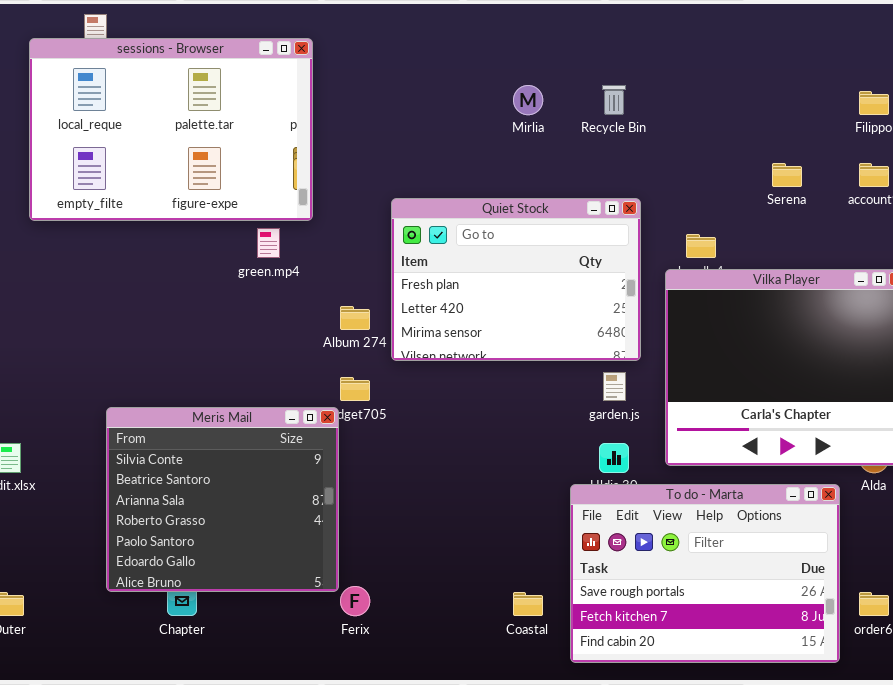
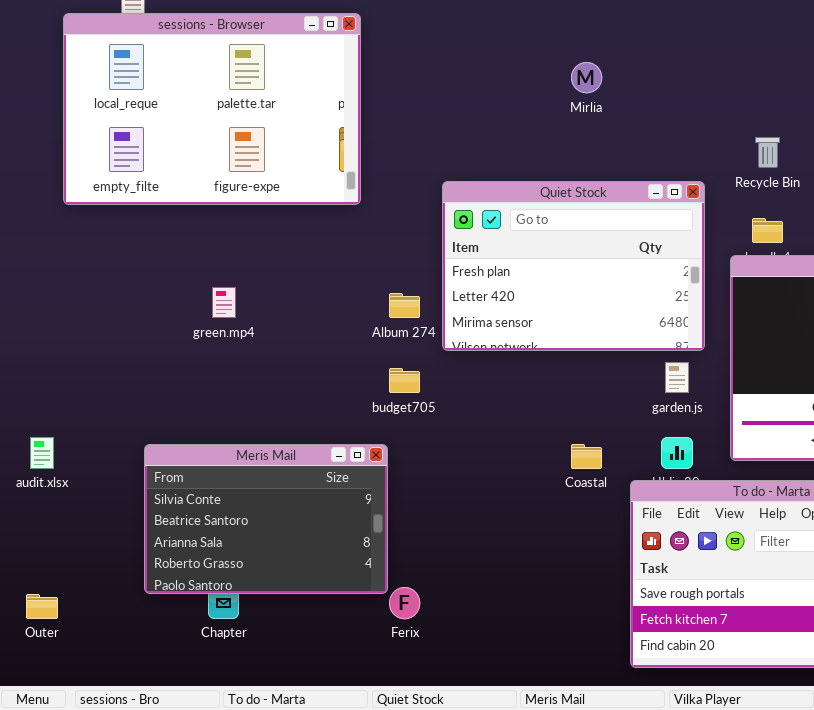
Recycle Bin: [602,85,626,115] -> [755,137,780,168], moved
green.mp4: [257,228,280,258] -> [212,287,236,318], moved
Meris Mail: [106,407,339,592] -> [144,444,388,594], resized
Coastal: [513,592,543,616] -> [571,444,602,469], moved

